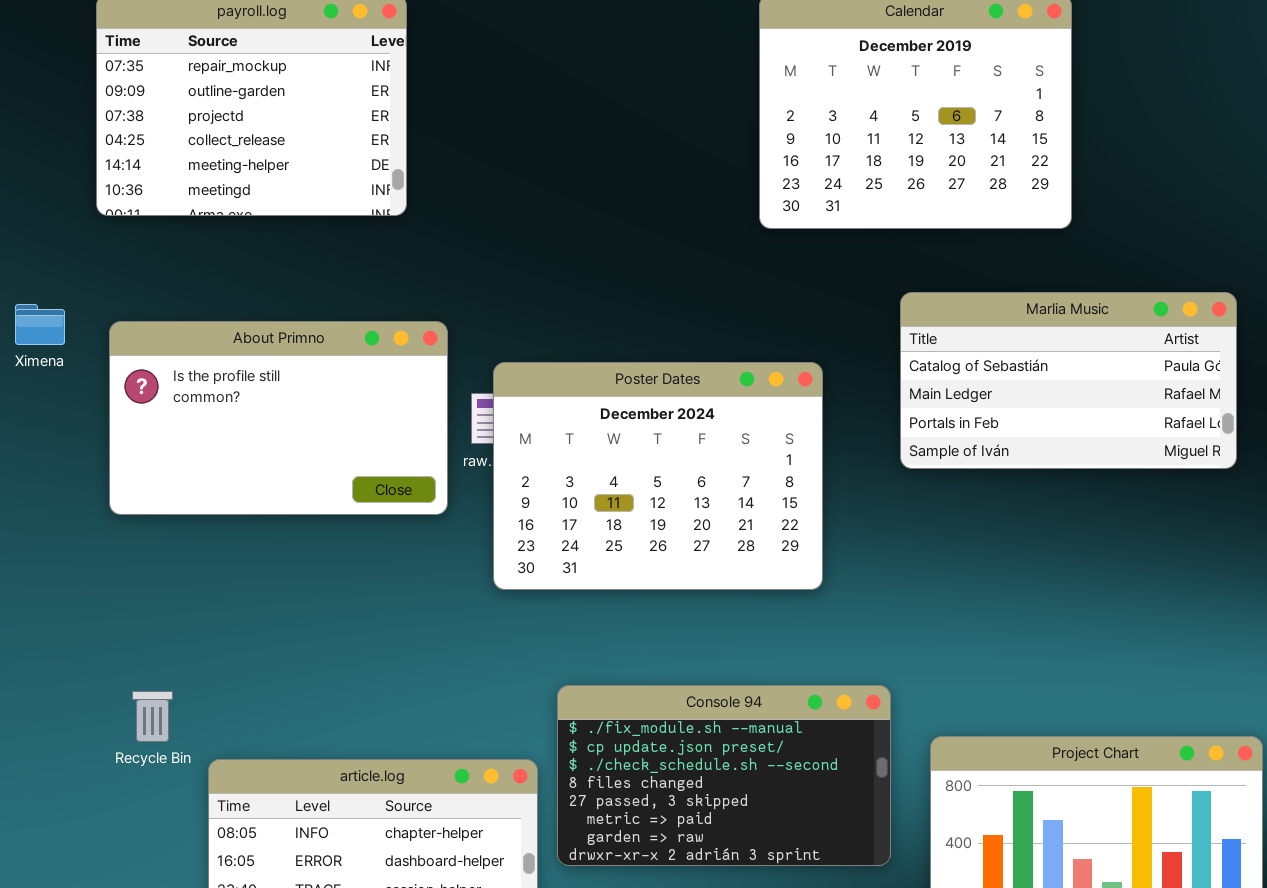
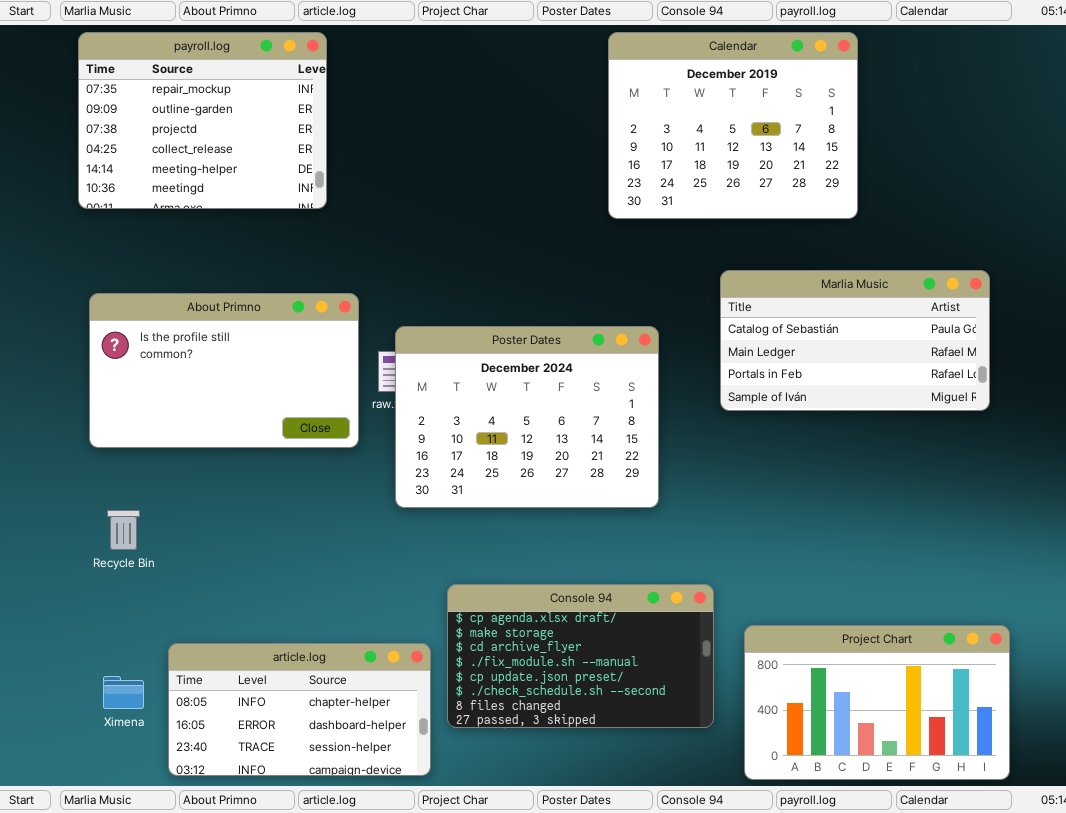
Ximena: [15,304,65,345] -> [103,676,144,709], moved
Console 94: [557,685,891,866] -> [447,584,714,728], scrolled up 3 rows
Recycle Bin: [132,691,173,742] -> [107,510,140,550], moved

